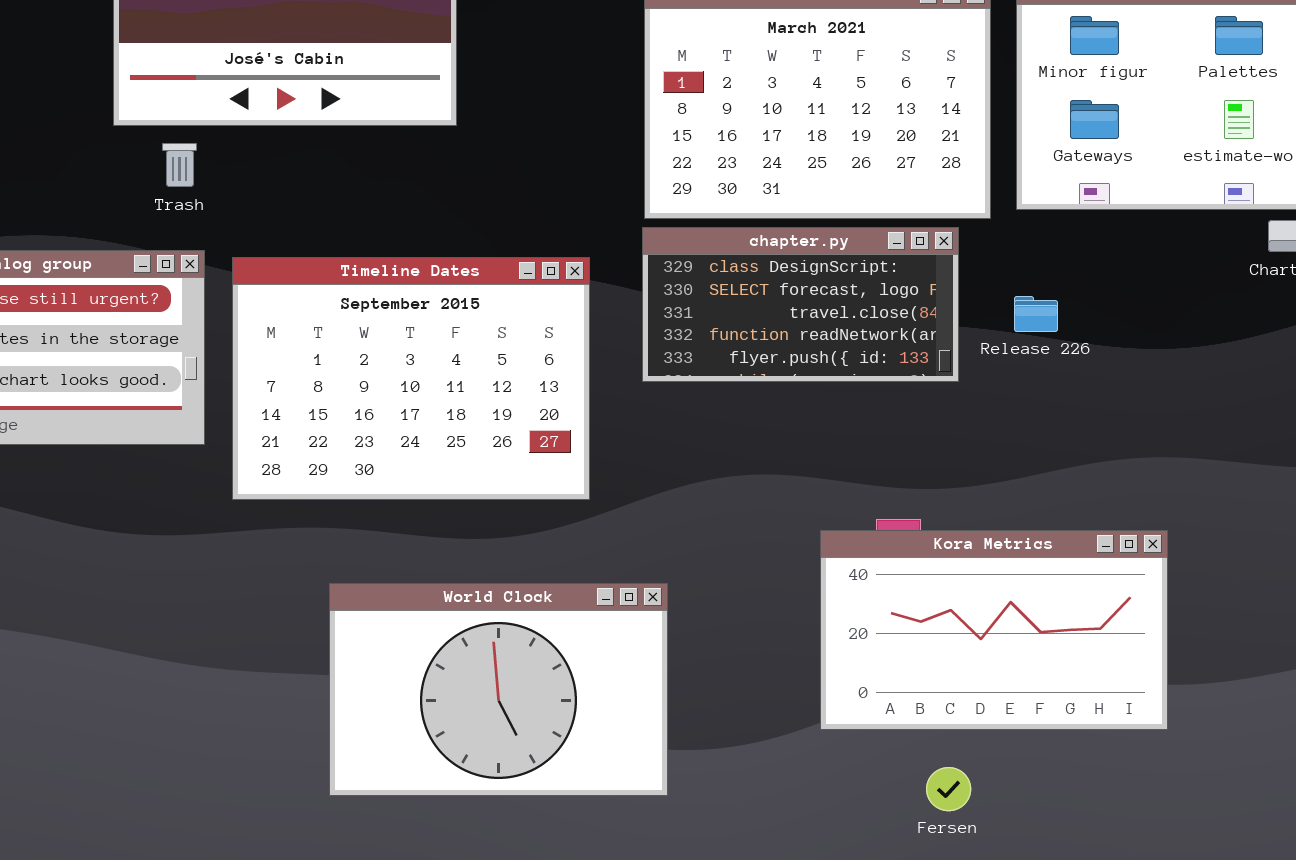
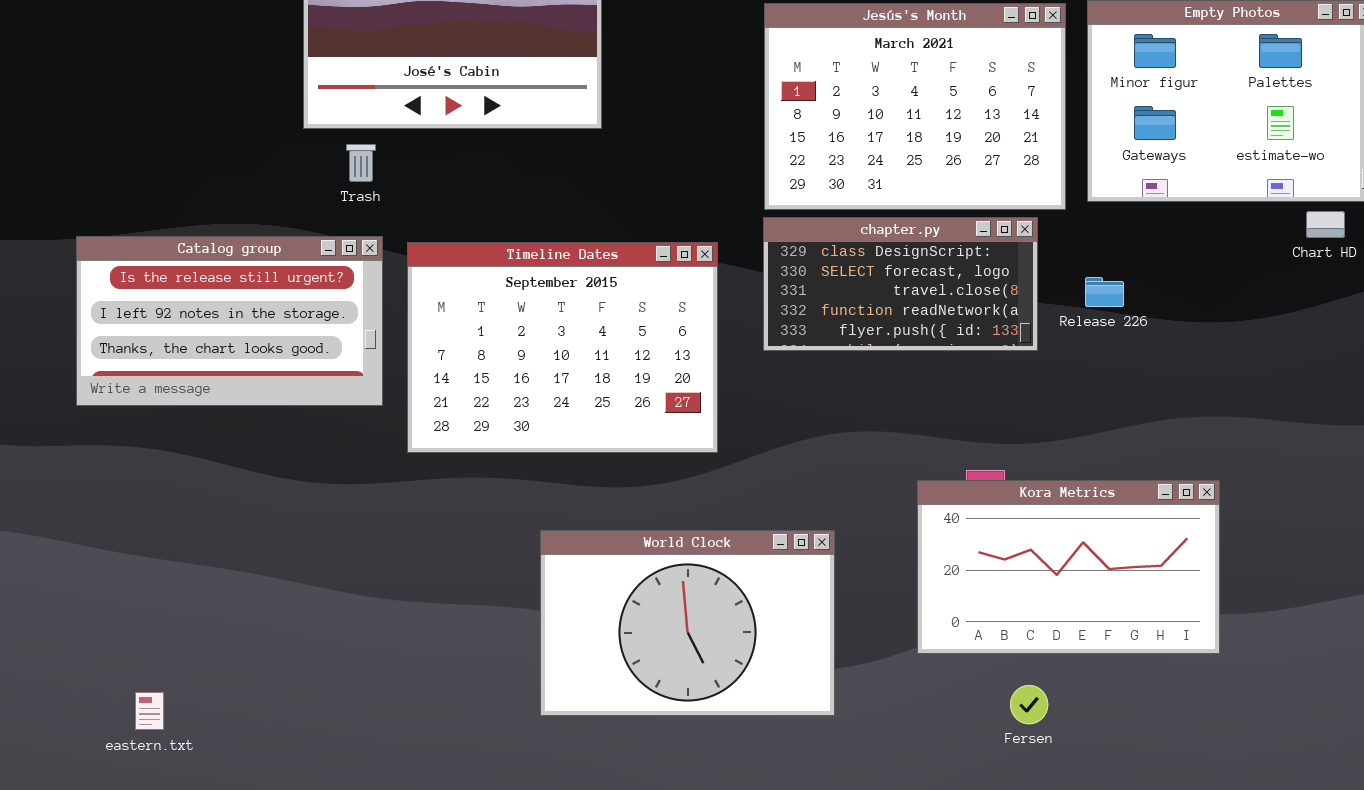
World Clock: [329,583,668,796] -> [540,530,835,716], moved

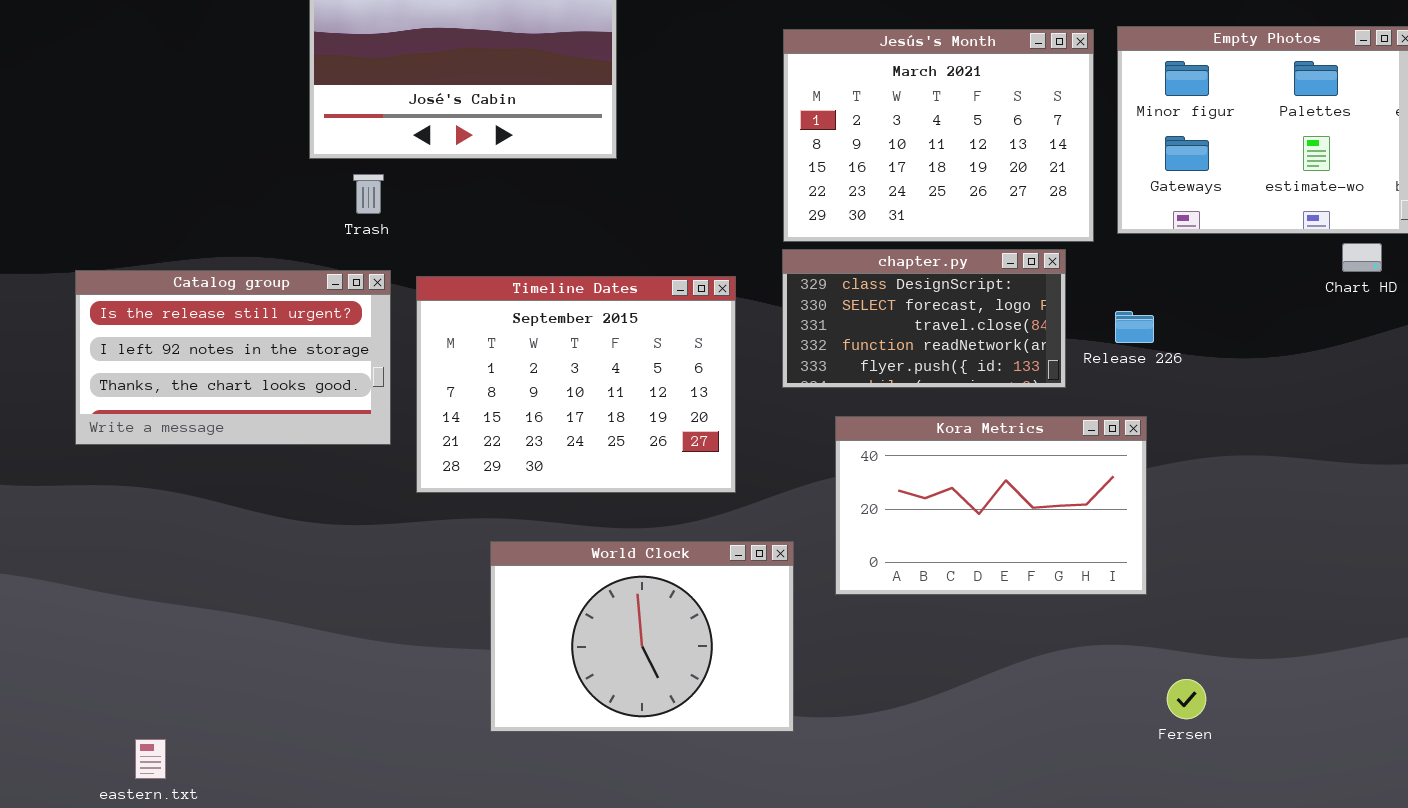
Kora Metrics: [917,480,1220,654] -> [835,416,1147,595], moved
World Clock: [540,530,835,716] -> [490,541,794,732], moved
Fersen: [1010,685,1048,724] -> [1167,679,1206,719], moved

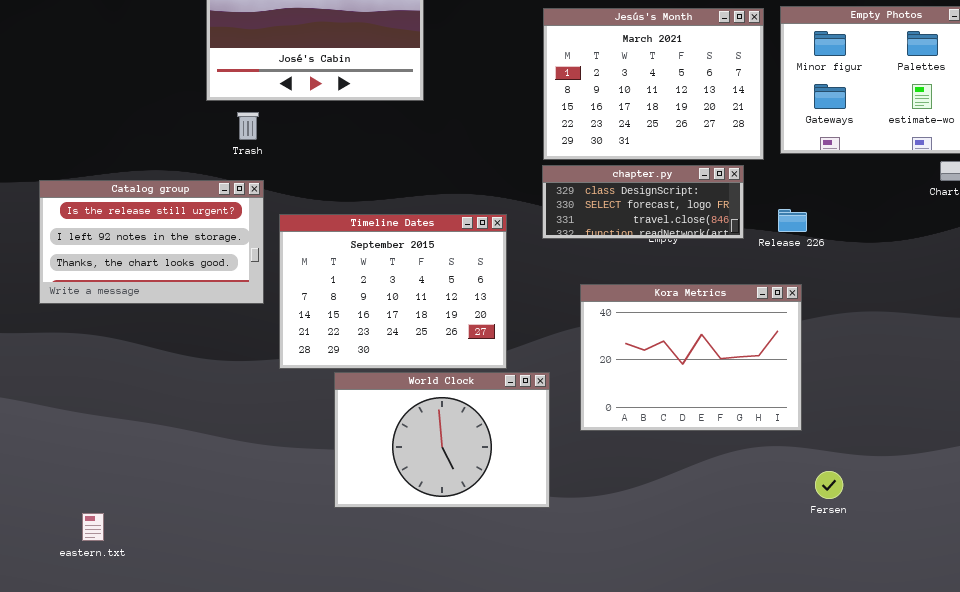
chapter.py: [782,249,1066,388] -> [542,165,744,239], resized
Timeline Dates: [416,276,736,493] -> [279,214,507,369], moved
Kora Metrics: [835,416,1147,595] -> [580,284,802,431], resized

